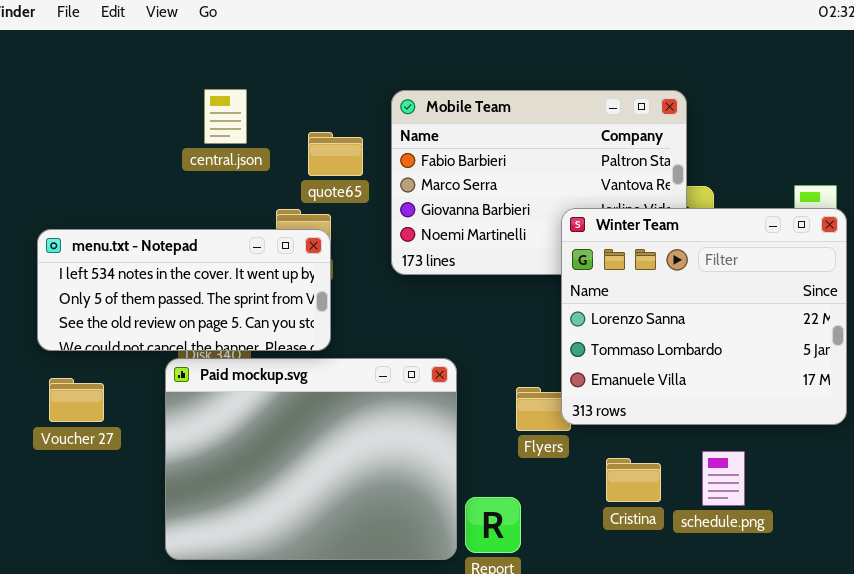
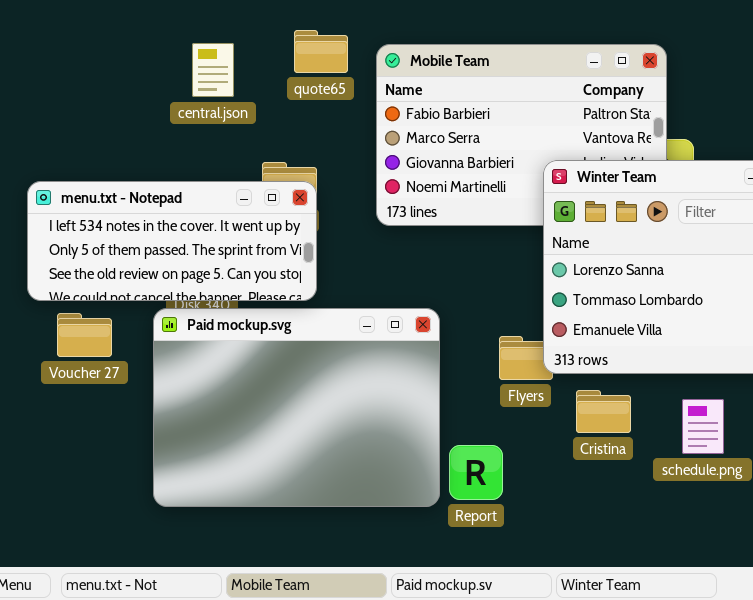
quote65: [308,132,363,176] -> [294,30,348,73], moved
Voucher 27: [49,378,104,422] -> [57,313,112,357], moved
Cristina: [606,458,661,502] -> [576,390,631,433], moved

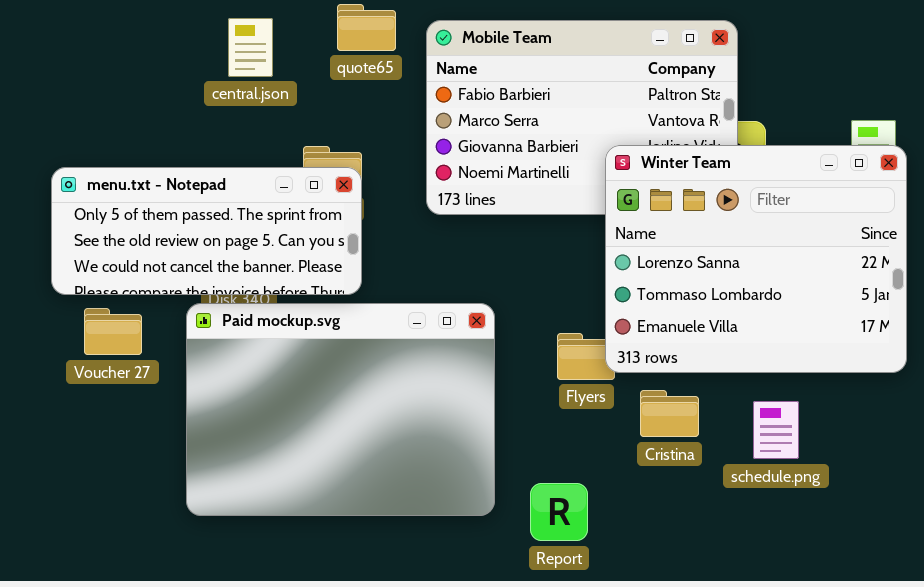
menu.txt - Notepad: [27,181,317,301] -> [51,167,362,295], scrolled down 1 row
Report: [449,445,503,500] -> [530,483,588,541], moved

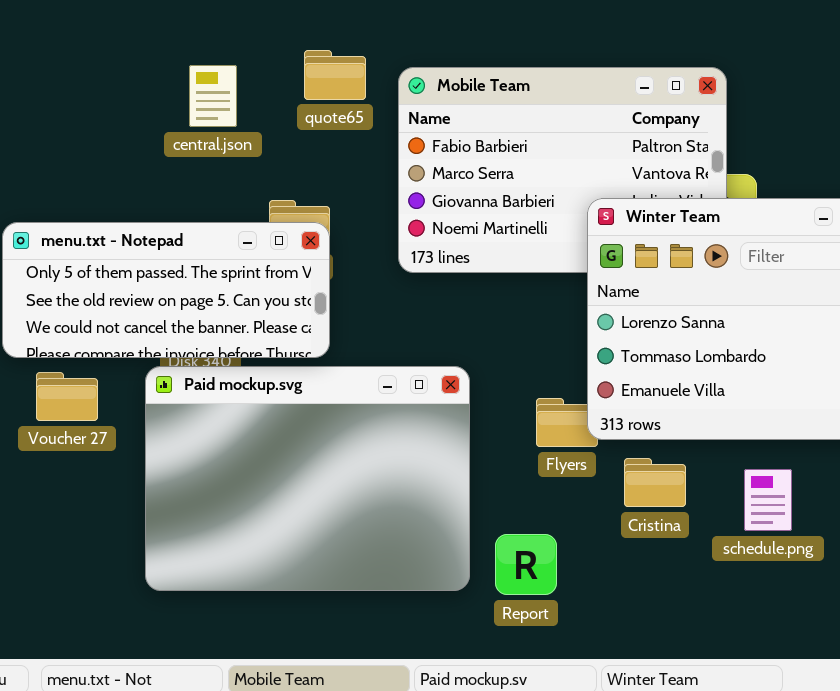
Report: [530,483,588,541] -> [495,534,557,595], moved

